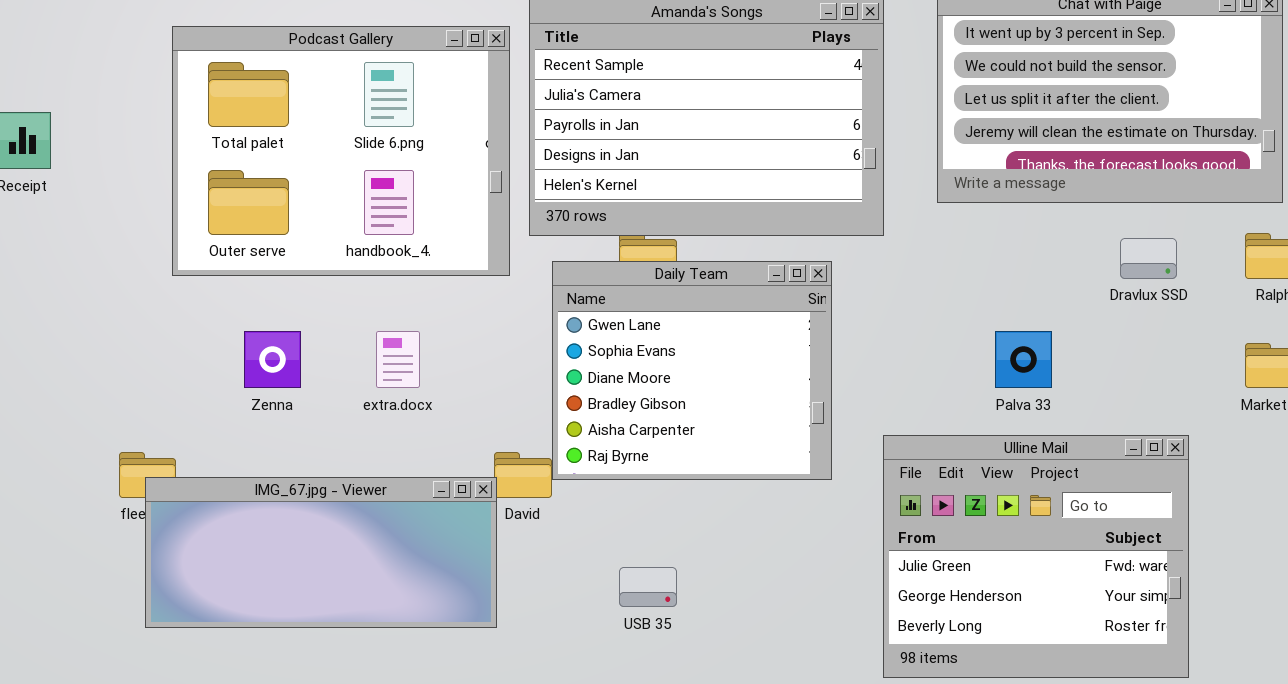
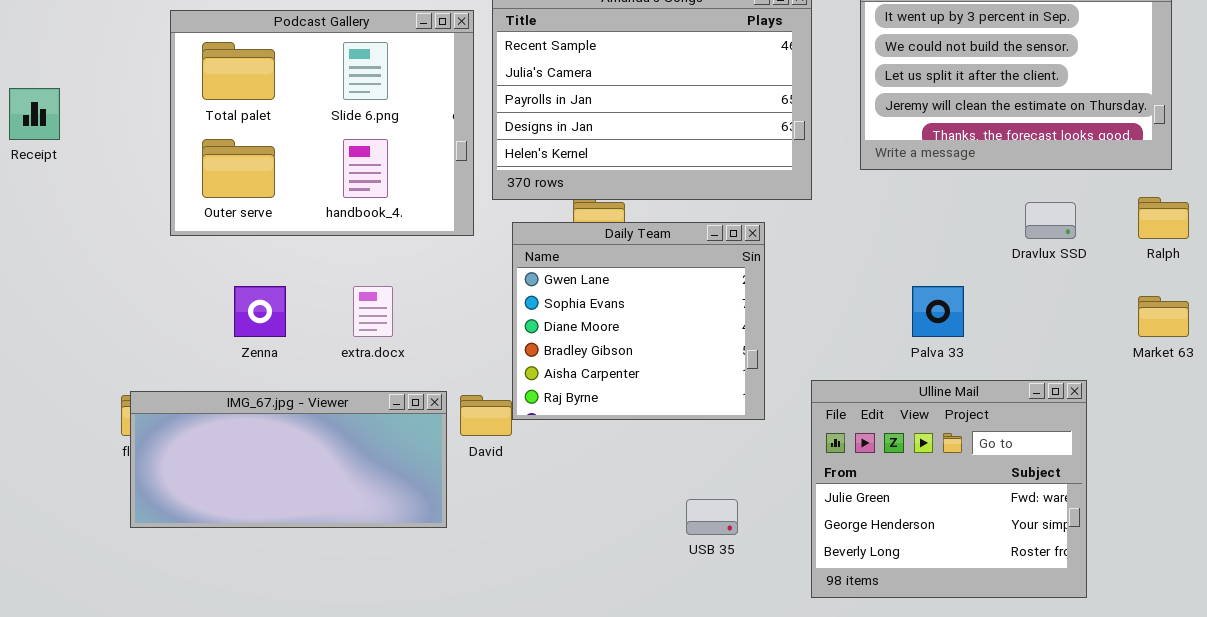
IMG_67.jpg - Viewer: [145,477,497,628] -> [130,391,447,528], moved
USB 35: [619,567,677,607] -> [686,499,738,535], moved

